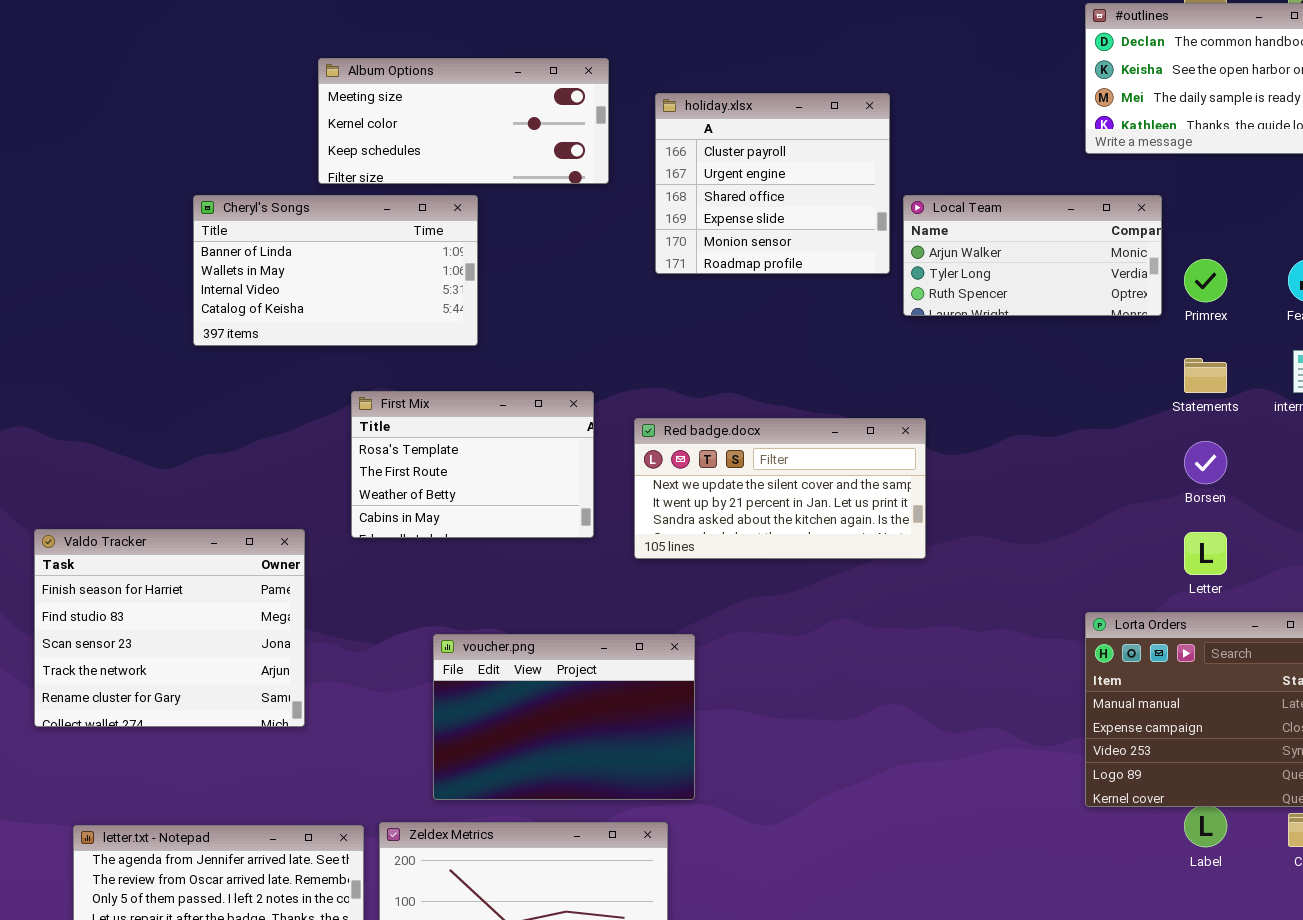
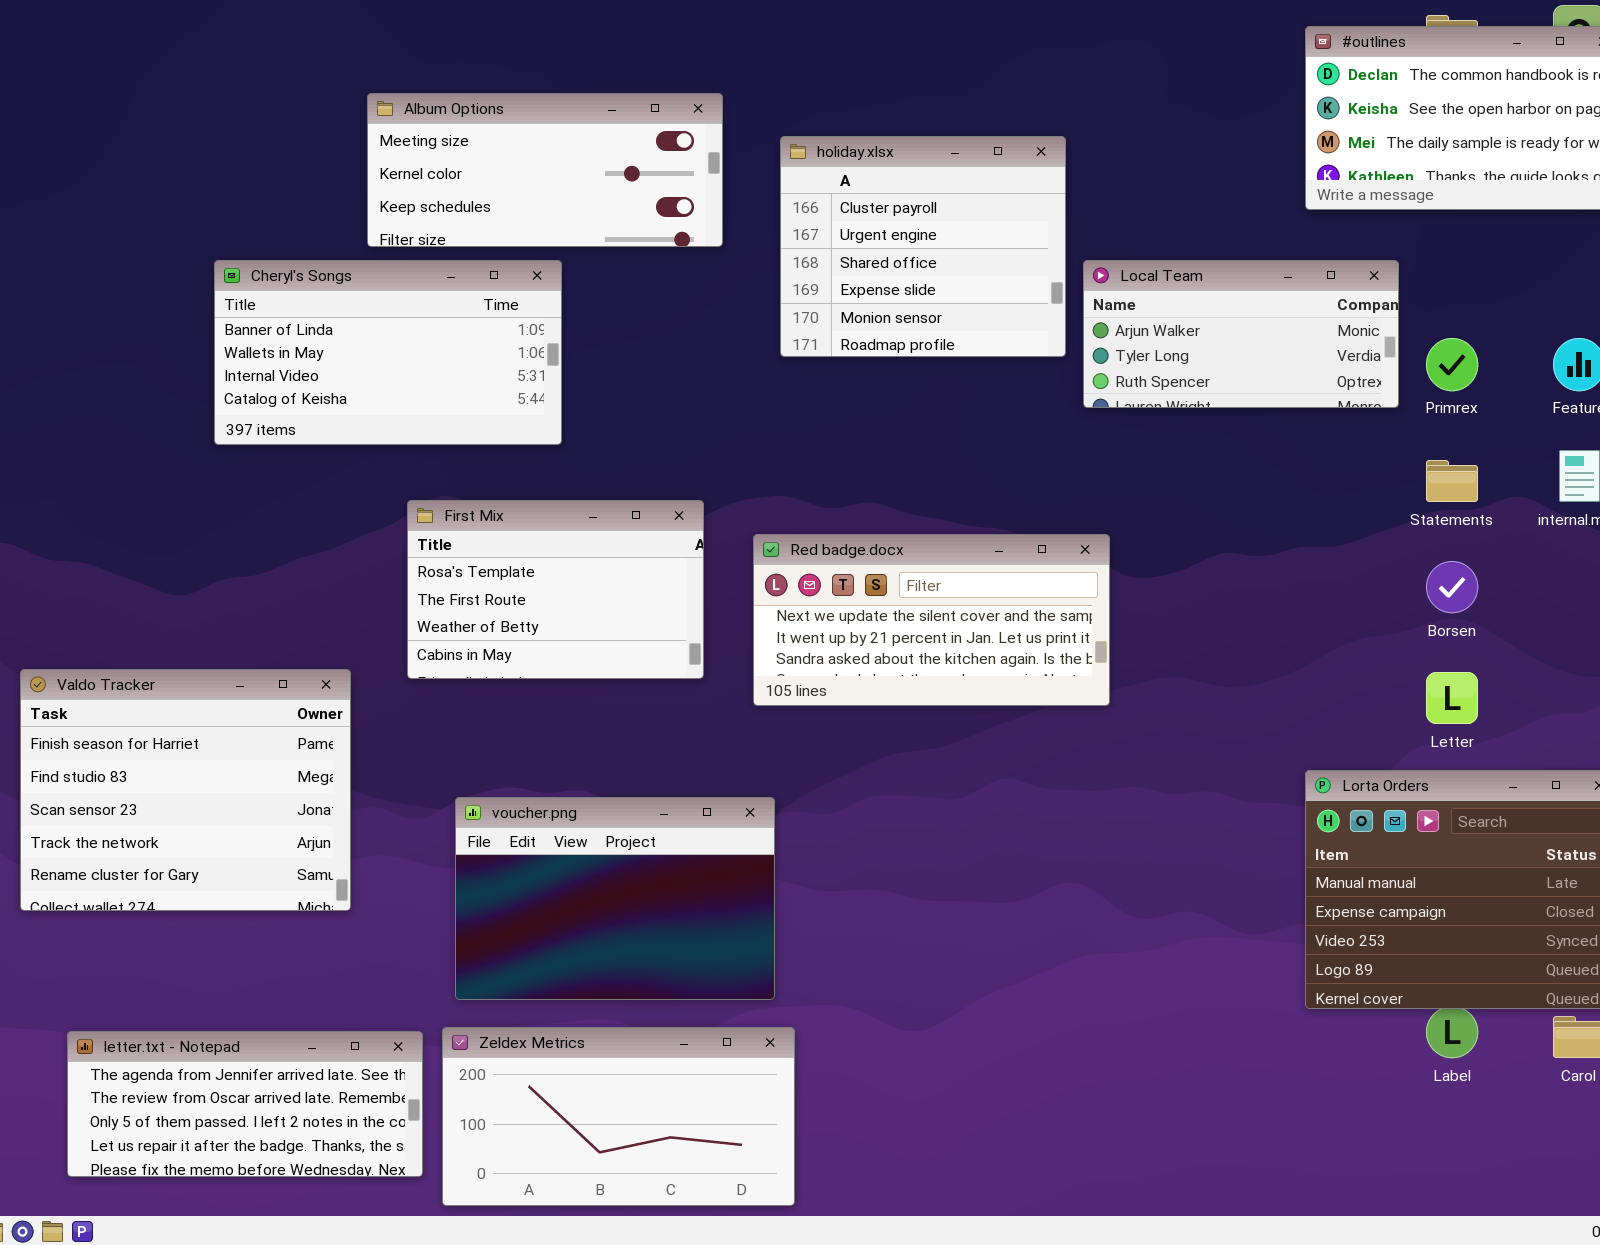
voucher.png: [433,634,695,800] -> [455,797,775,1000], moved

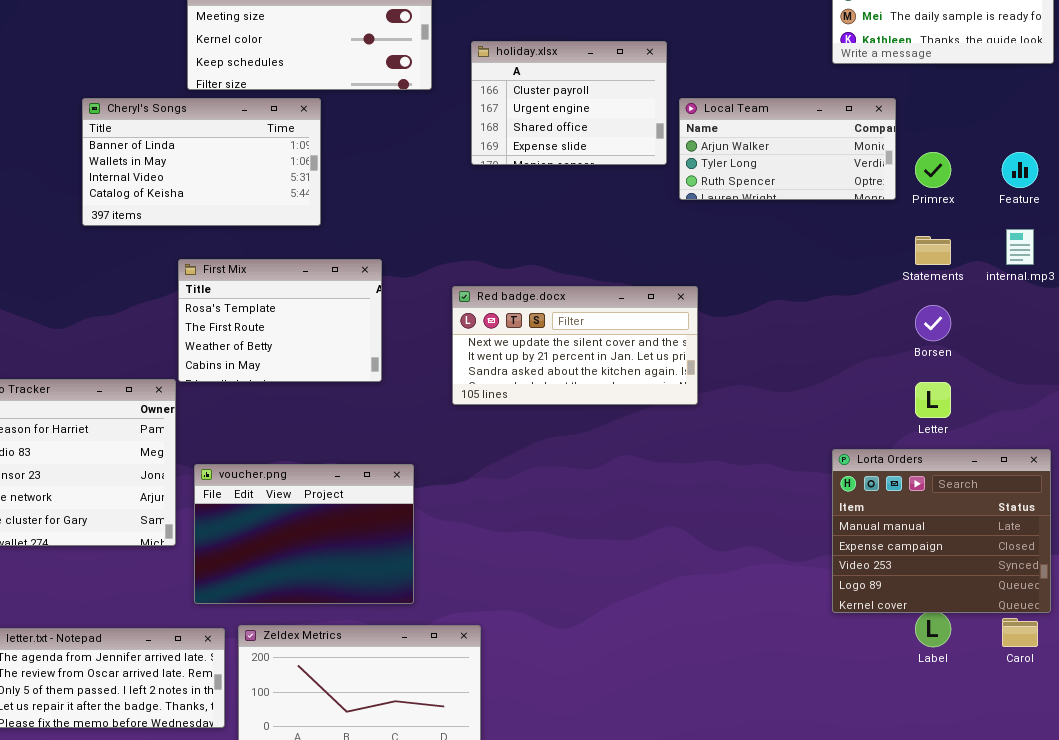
holiday.xlsx: [780,136,1066,357] -> [471,41,667,165], resized
First Mix: [407,500,704,679] -> [178,259,382,382], moved
voucher.png: [455,797,775,1000] -> [194,464,414,604], moved

